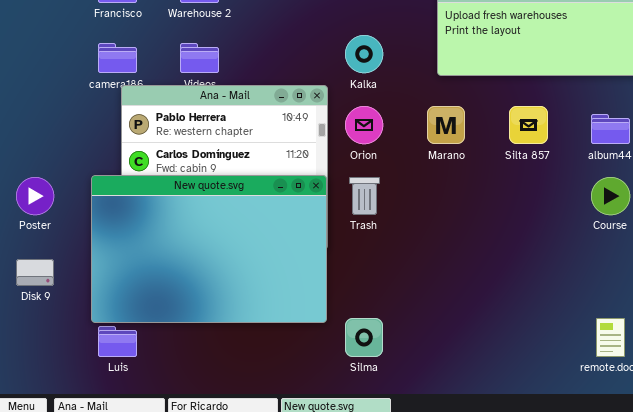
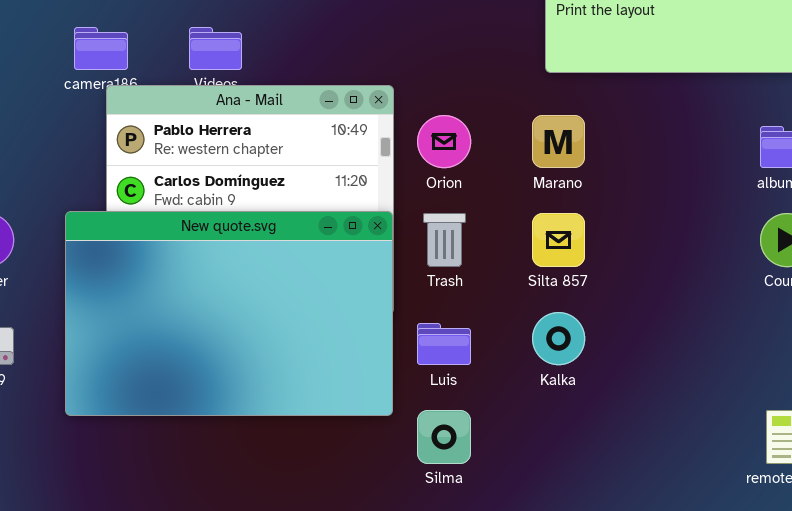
Kalka: [345,35,383,73] -> [532,312,585,365], moved
Silta 857: [509,106,548,144] -> [532,213,585,267], moved
Luis: [98,326,137,357] -> [417,323,471,365], moved

